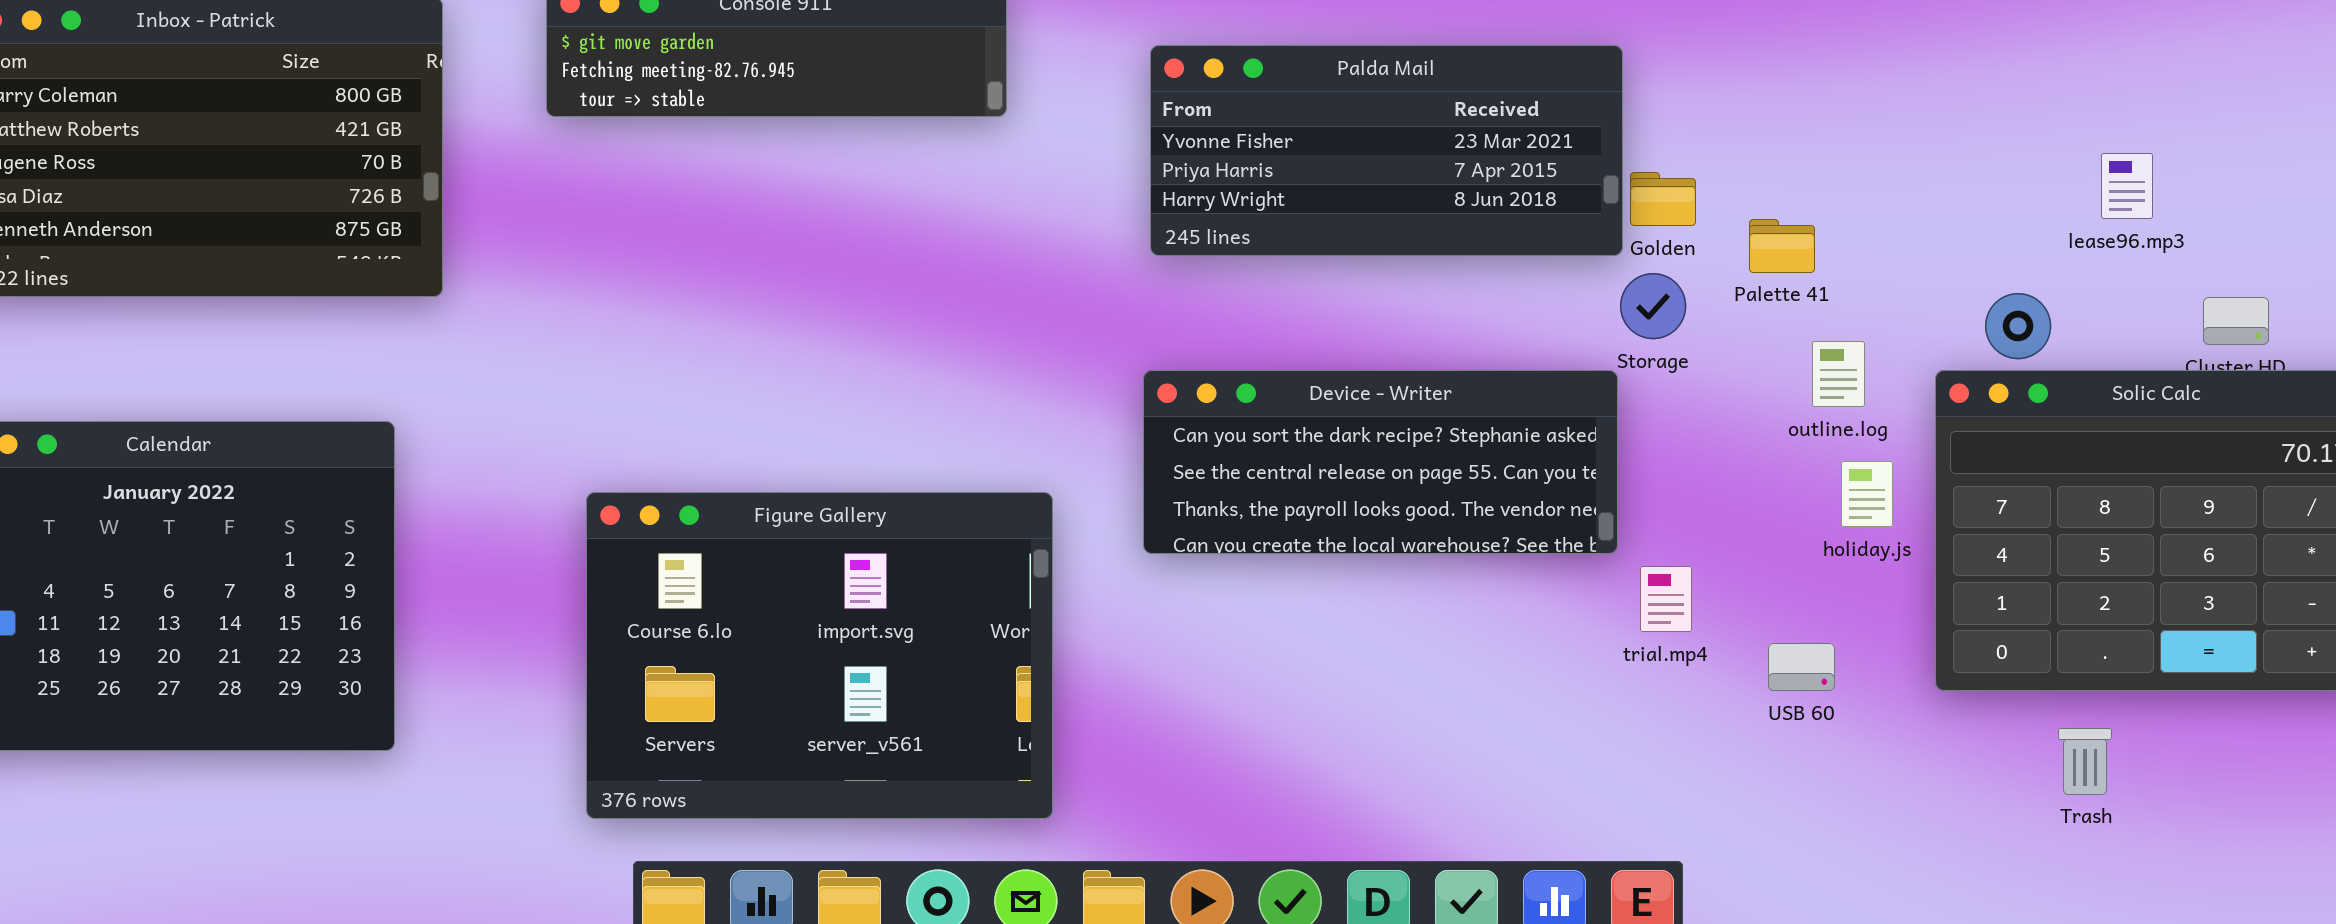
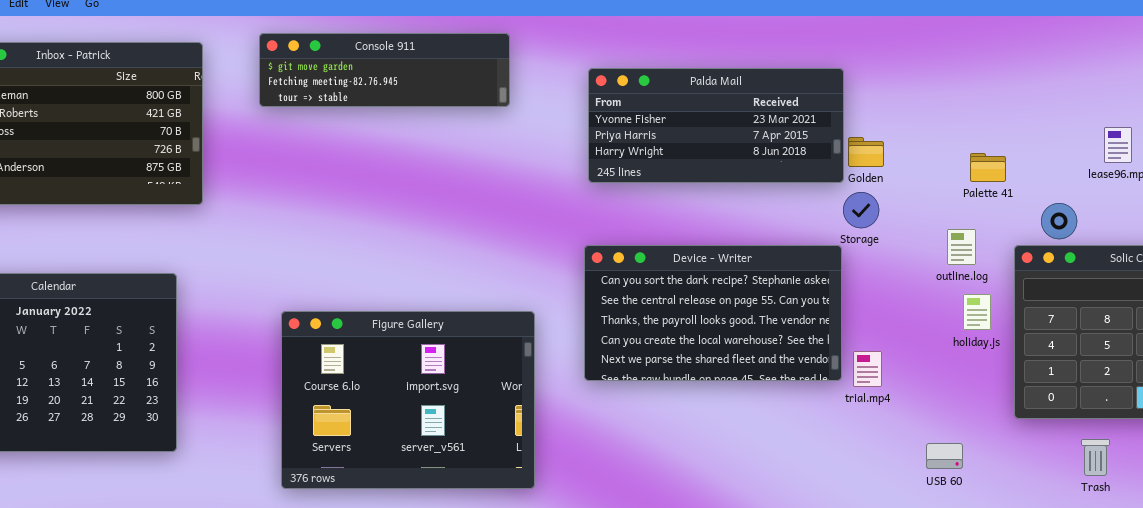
Palette 41: [1749,219,1815,273] -> [970,153,1006,182], moved
Device - Writer: [1143,370,1618,554] -> [584,245,842,381], resized
USB 60: [1768,643,1835,691] -> [926,443,963,469], moved

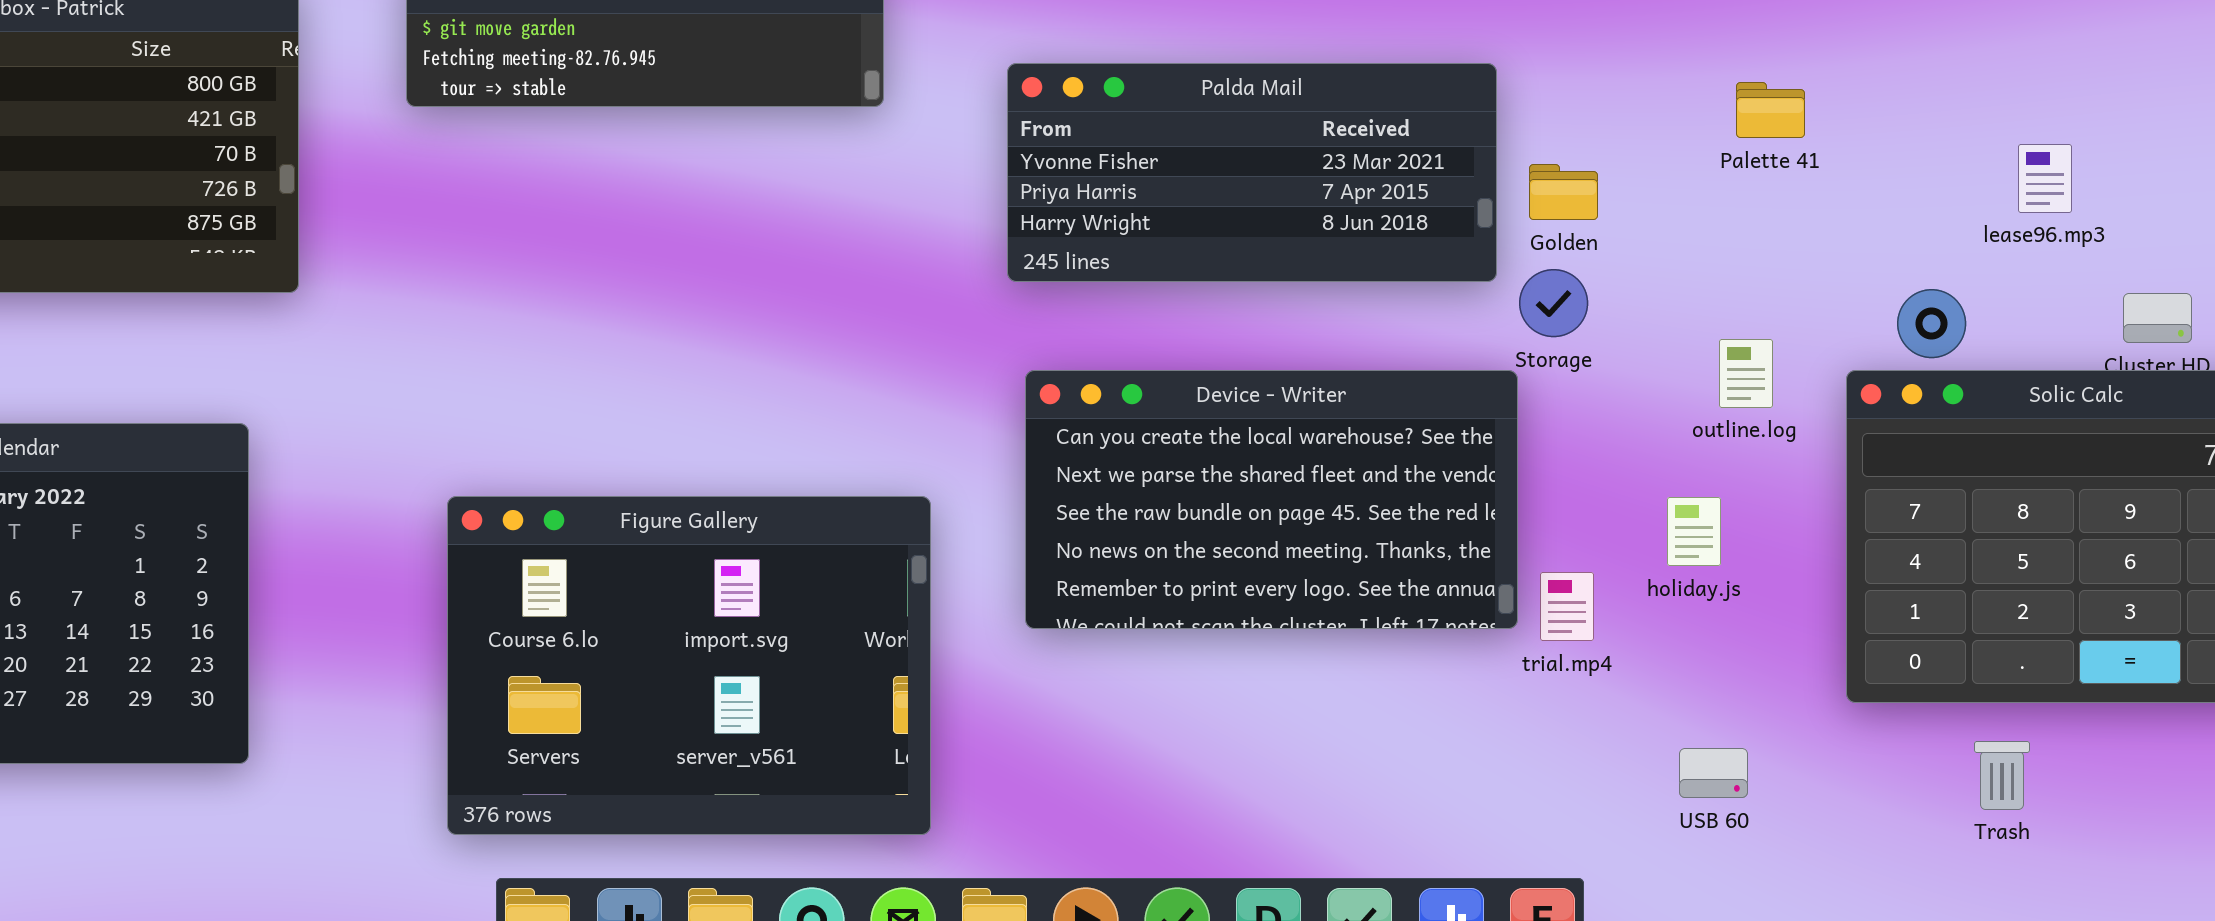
Palda Mail: [588,68,844,183] -> [1007,63,1497,282], moved
Palette 41: [970,153,1006,182] -> [1736,82,1805,138], moved
Device - Writer: [584,245,842,381] -> [1025,370,1518,629], scrolled down 3 rows
holiday.js: [963,294,991,330] -> [1667,497,1721,566], moved

